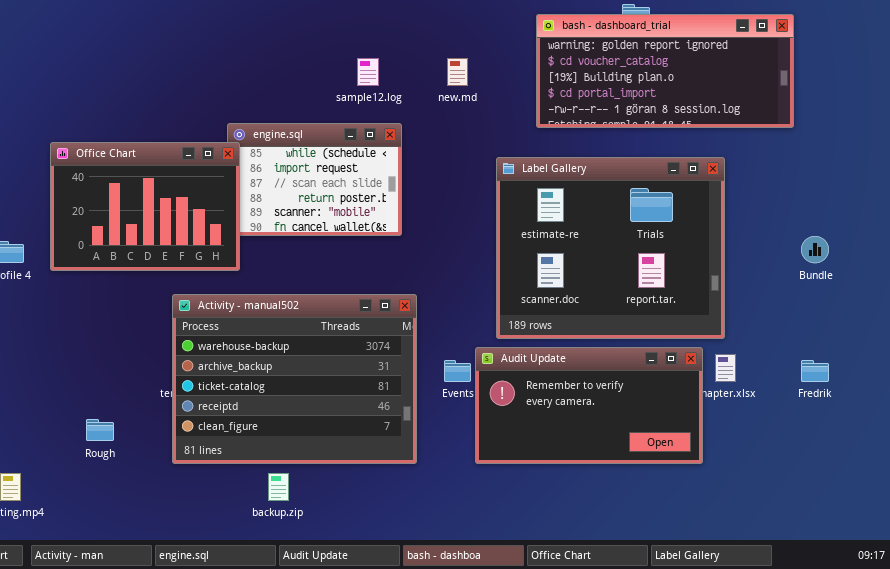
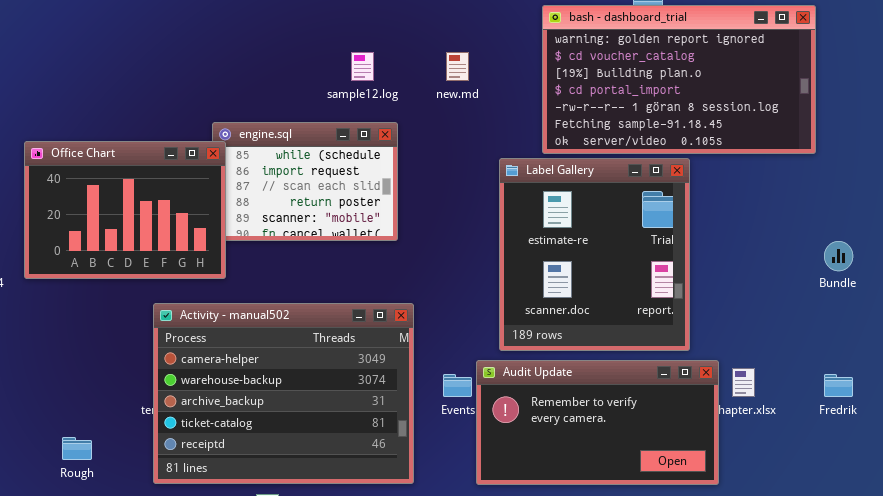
bash - dashboard_trial: [536,14,794,128] -> [542,5,816,154], resized
Label Gallery: [496,157,725,339] -> [499,158,690,351], resized
Activity - manual502: [172,294,417,464] -> [153,303,414,484], scrolled up 1 row

